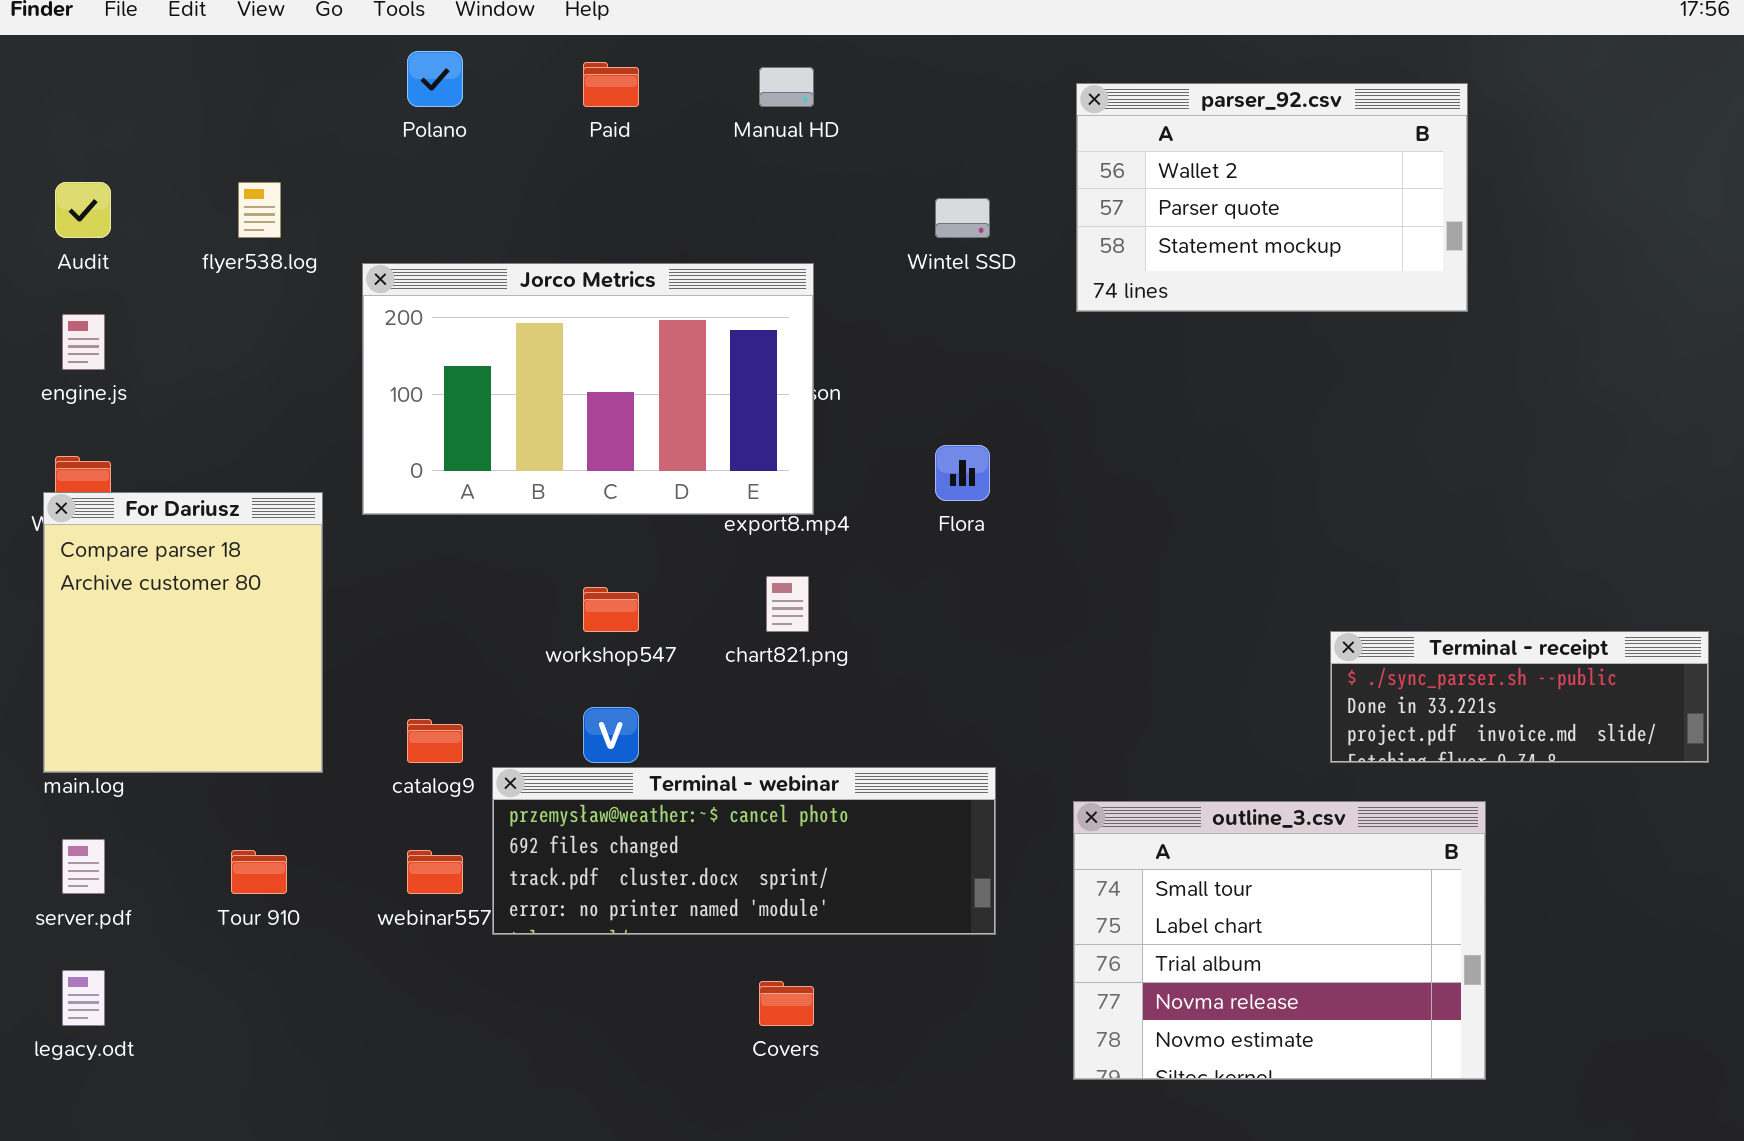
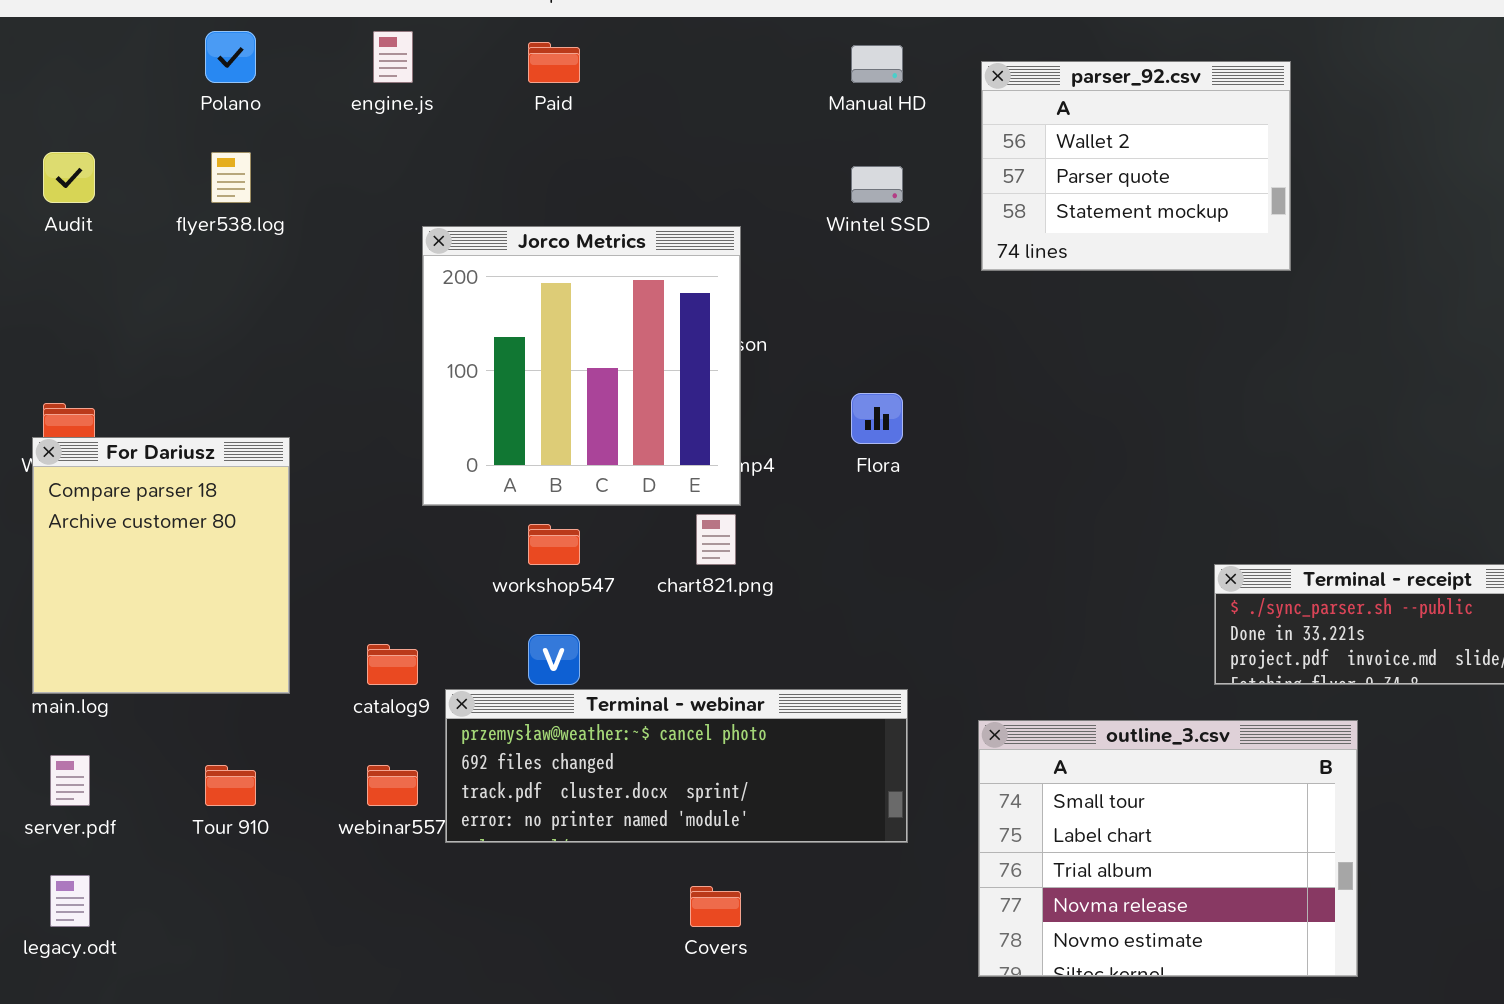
Polano: [407,51,463,107] -> [205,31,256,83], moved
Manual HD: [759,67,814,107] -> [851,45,903,83], moved
parser_92.csv: [1076,83,1468,312] -> [981,61,1291,271], resized
Jorco Metrics: [362,263,814,515] -> [422,226,741,506], resized
engine.js: [62,314,105,370] -> [373,31,413,83], moved

